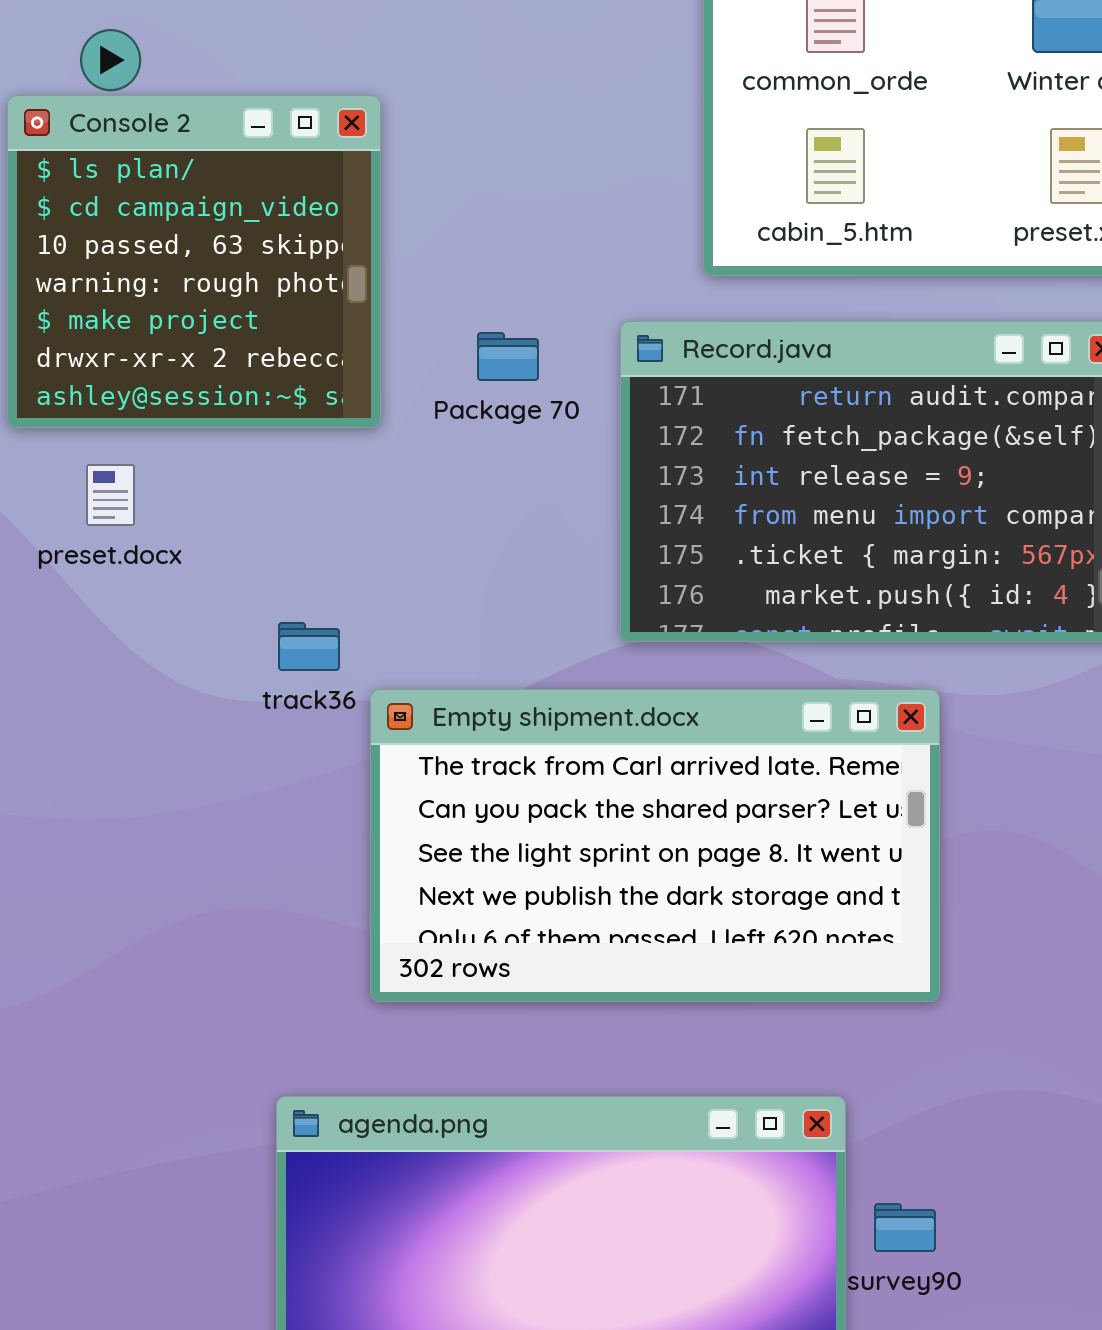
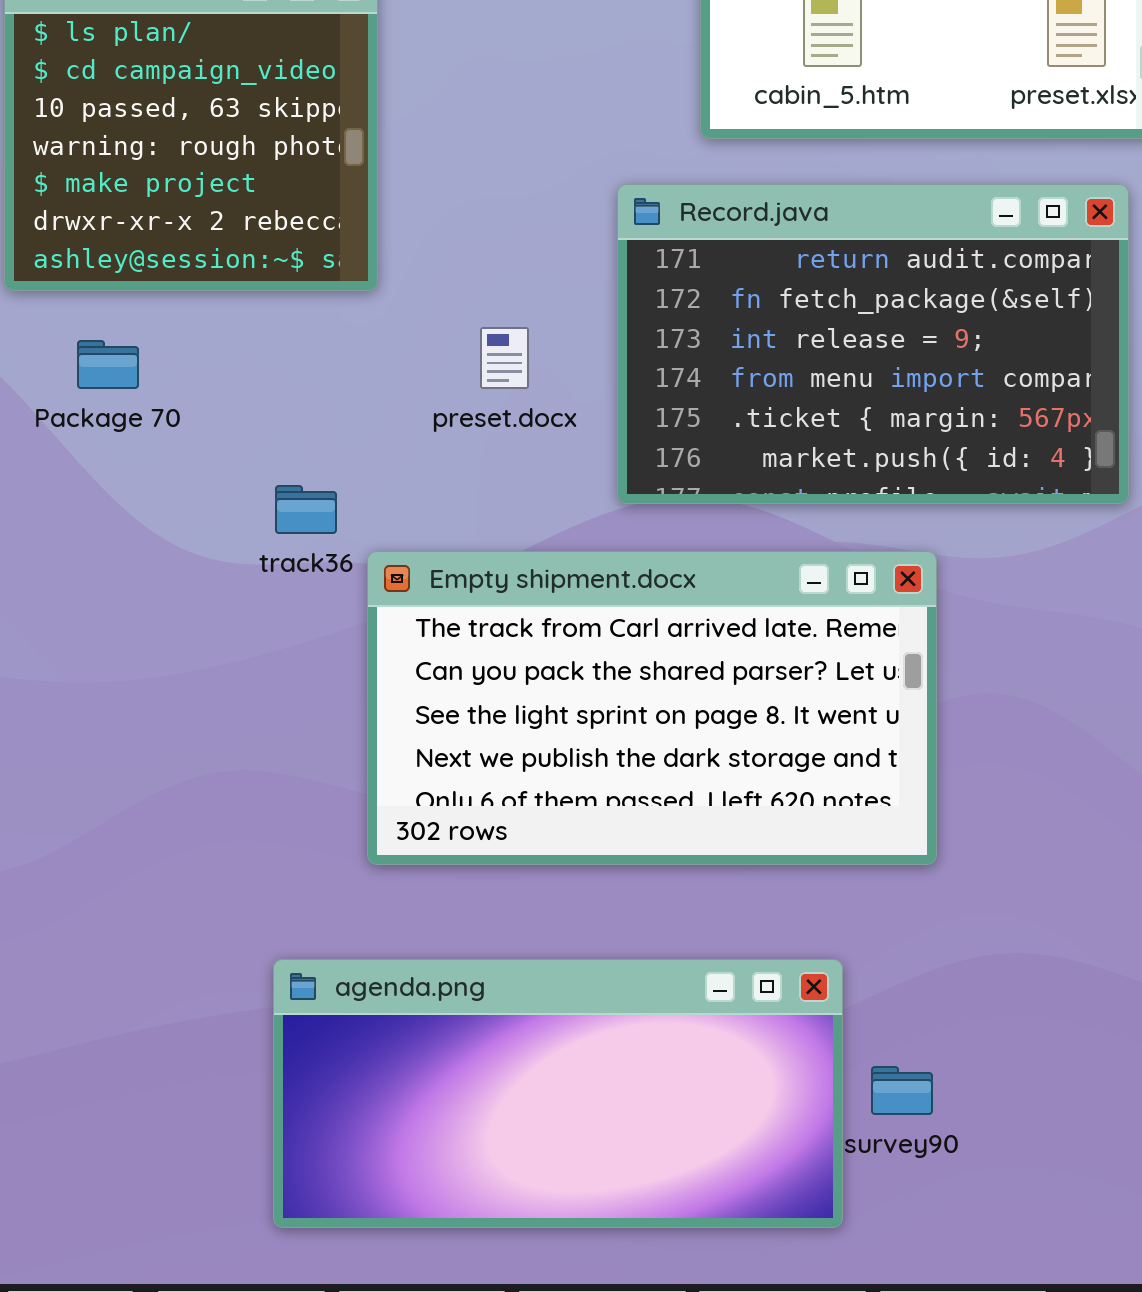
Package 70: [477,332,539,381] -> [77,340,139,389], moved
preset.docx: [86,464,135,526] -> [480,327,529,389], moved

